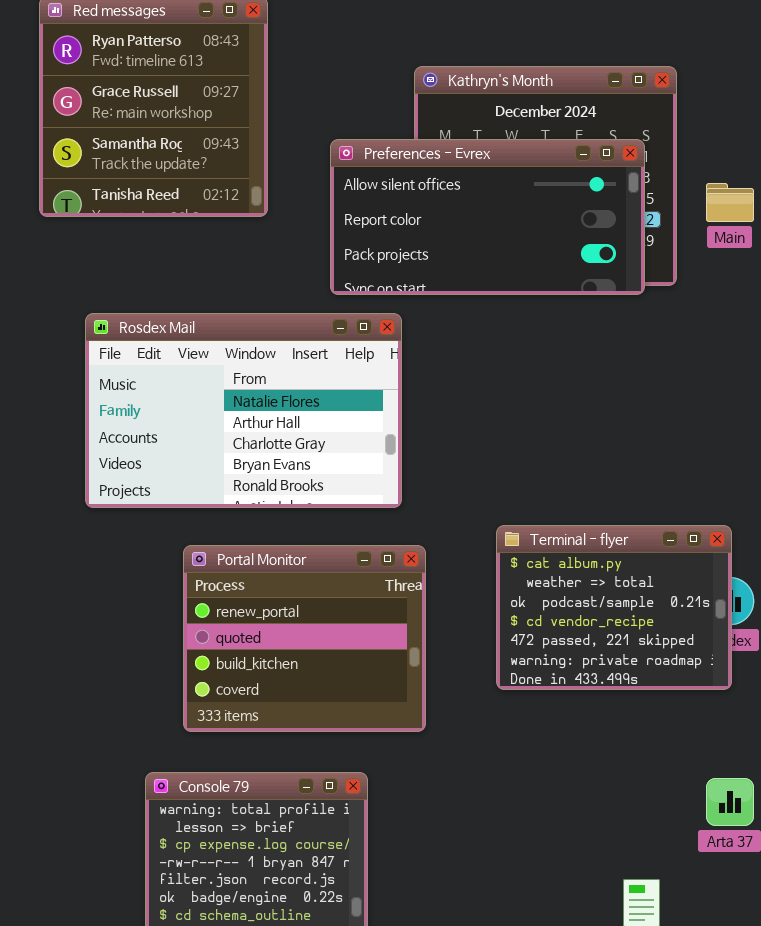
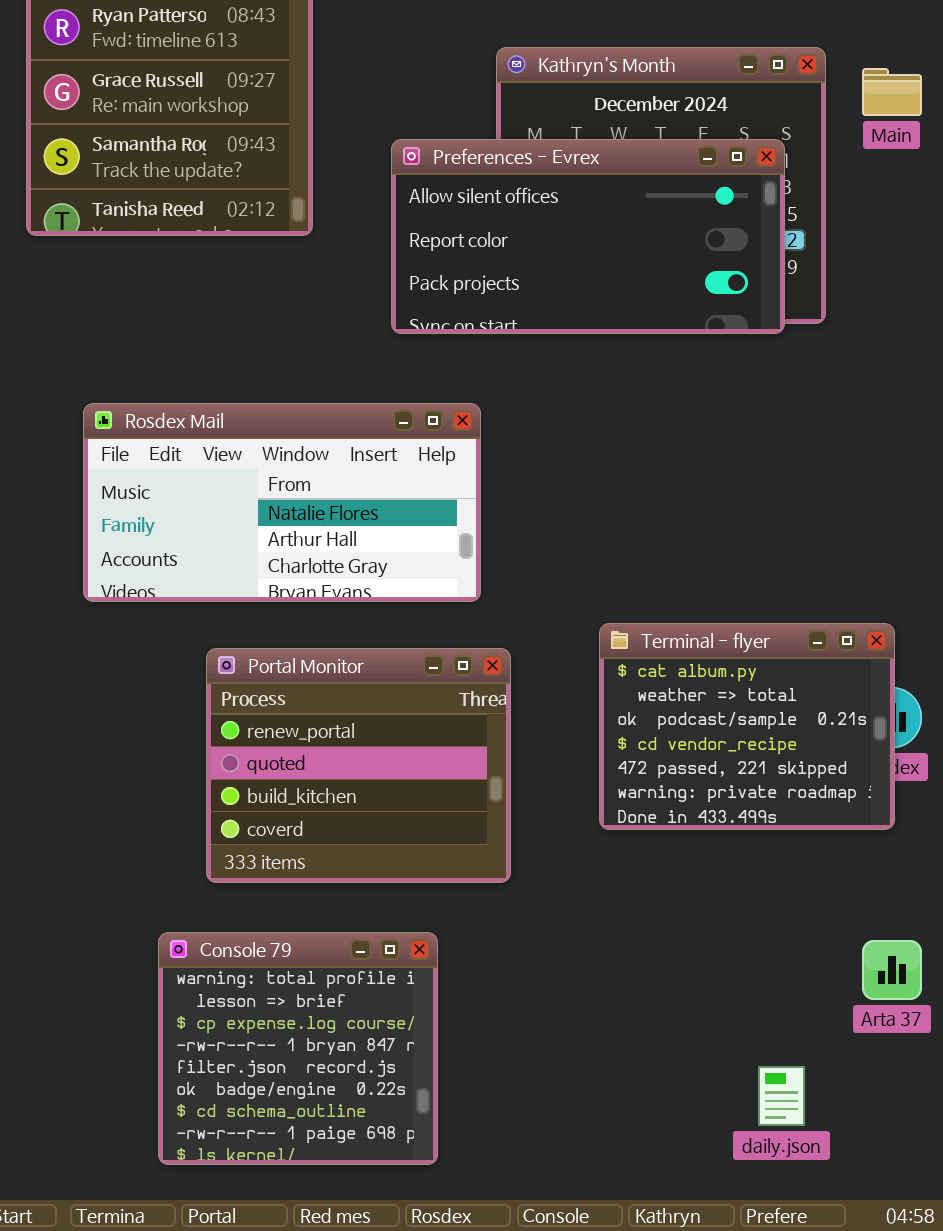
Main: [706,183,754,222] -> [862,68,922,116], moved
Rosdex Mail: [85,313,402,508] -> [83,403,481,602], resized

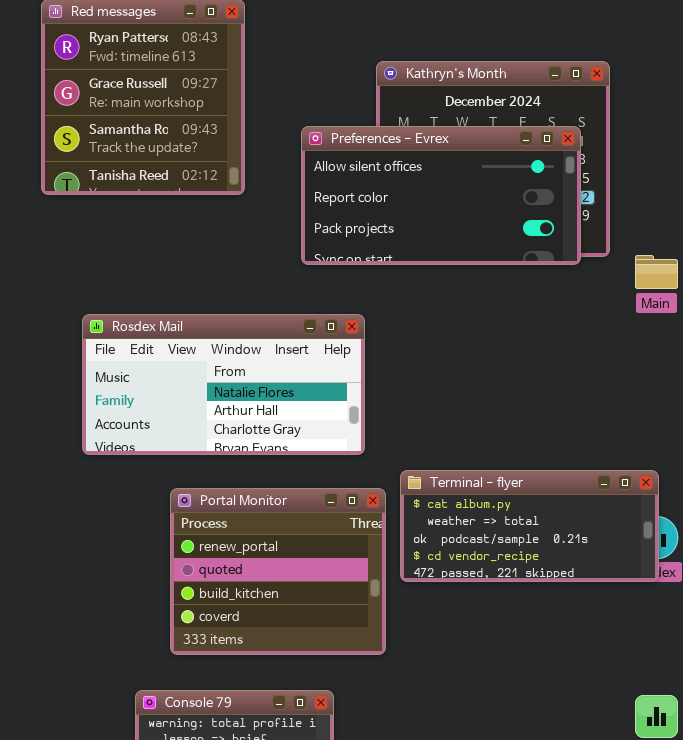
Main: [862,68,922,116] -> [635,255,678,289], moved
Terminal - flyer: [599,623,895,830] -> [400,470,659,582], resized

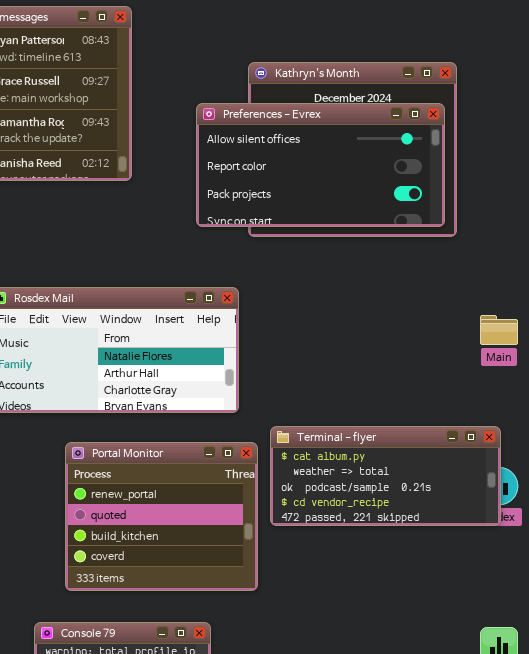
Preferences - Evrex: [301,126,581,265] -> [196,103,445,227], moved
Main: [635,255,678,289] -> [480,315,518,345], moved

